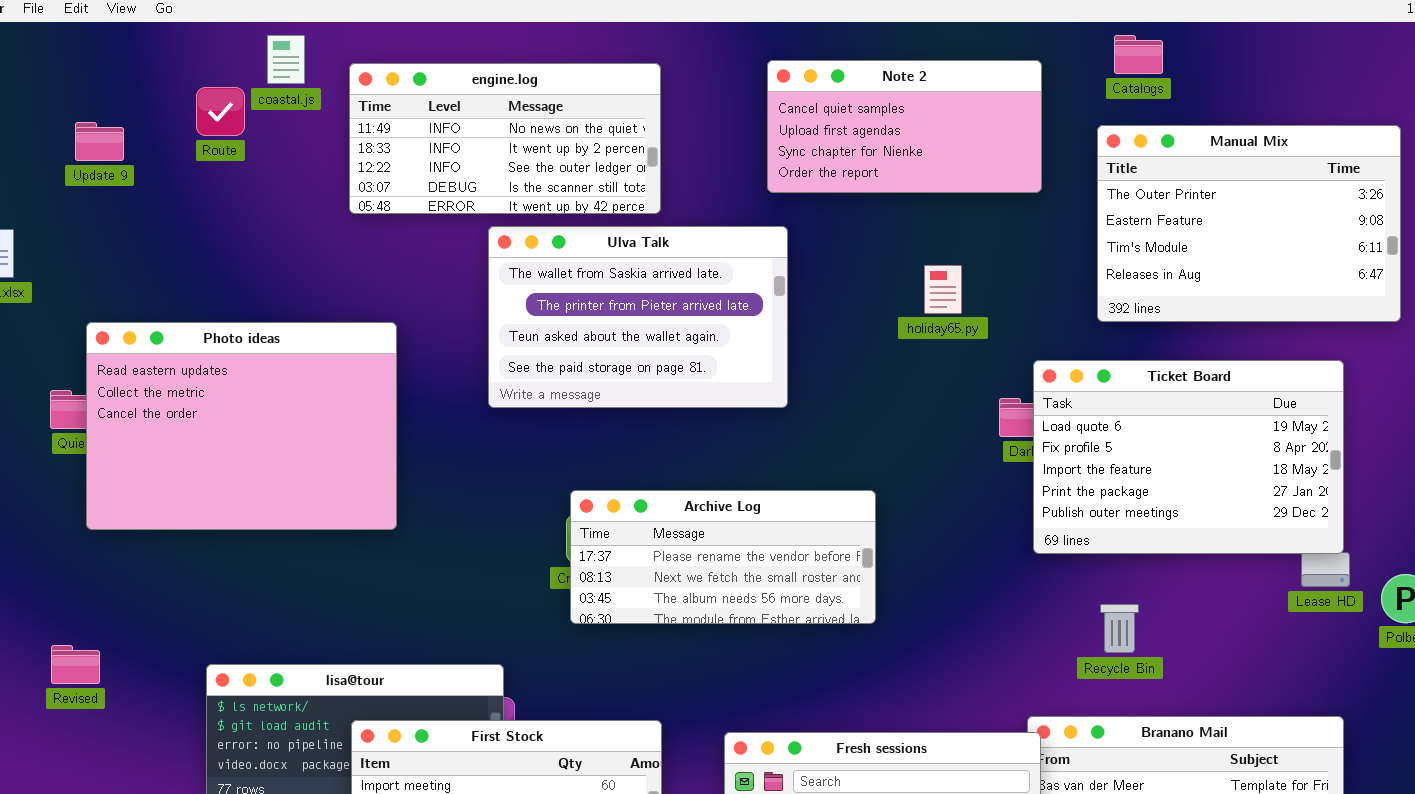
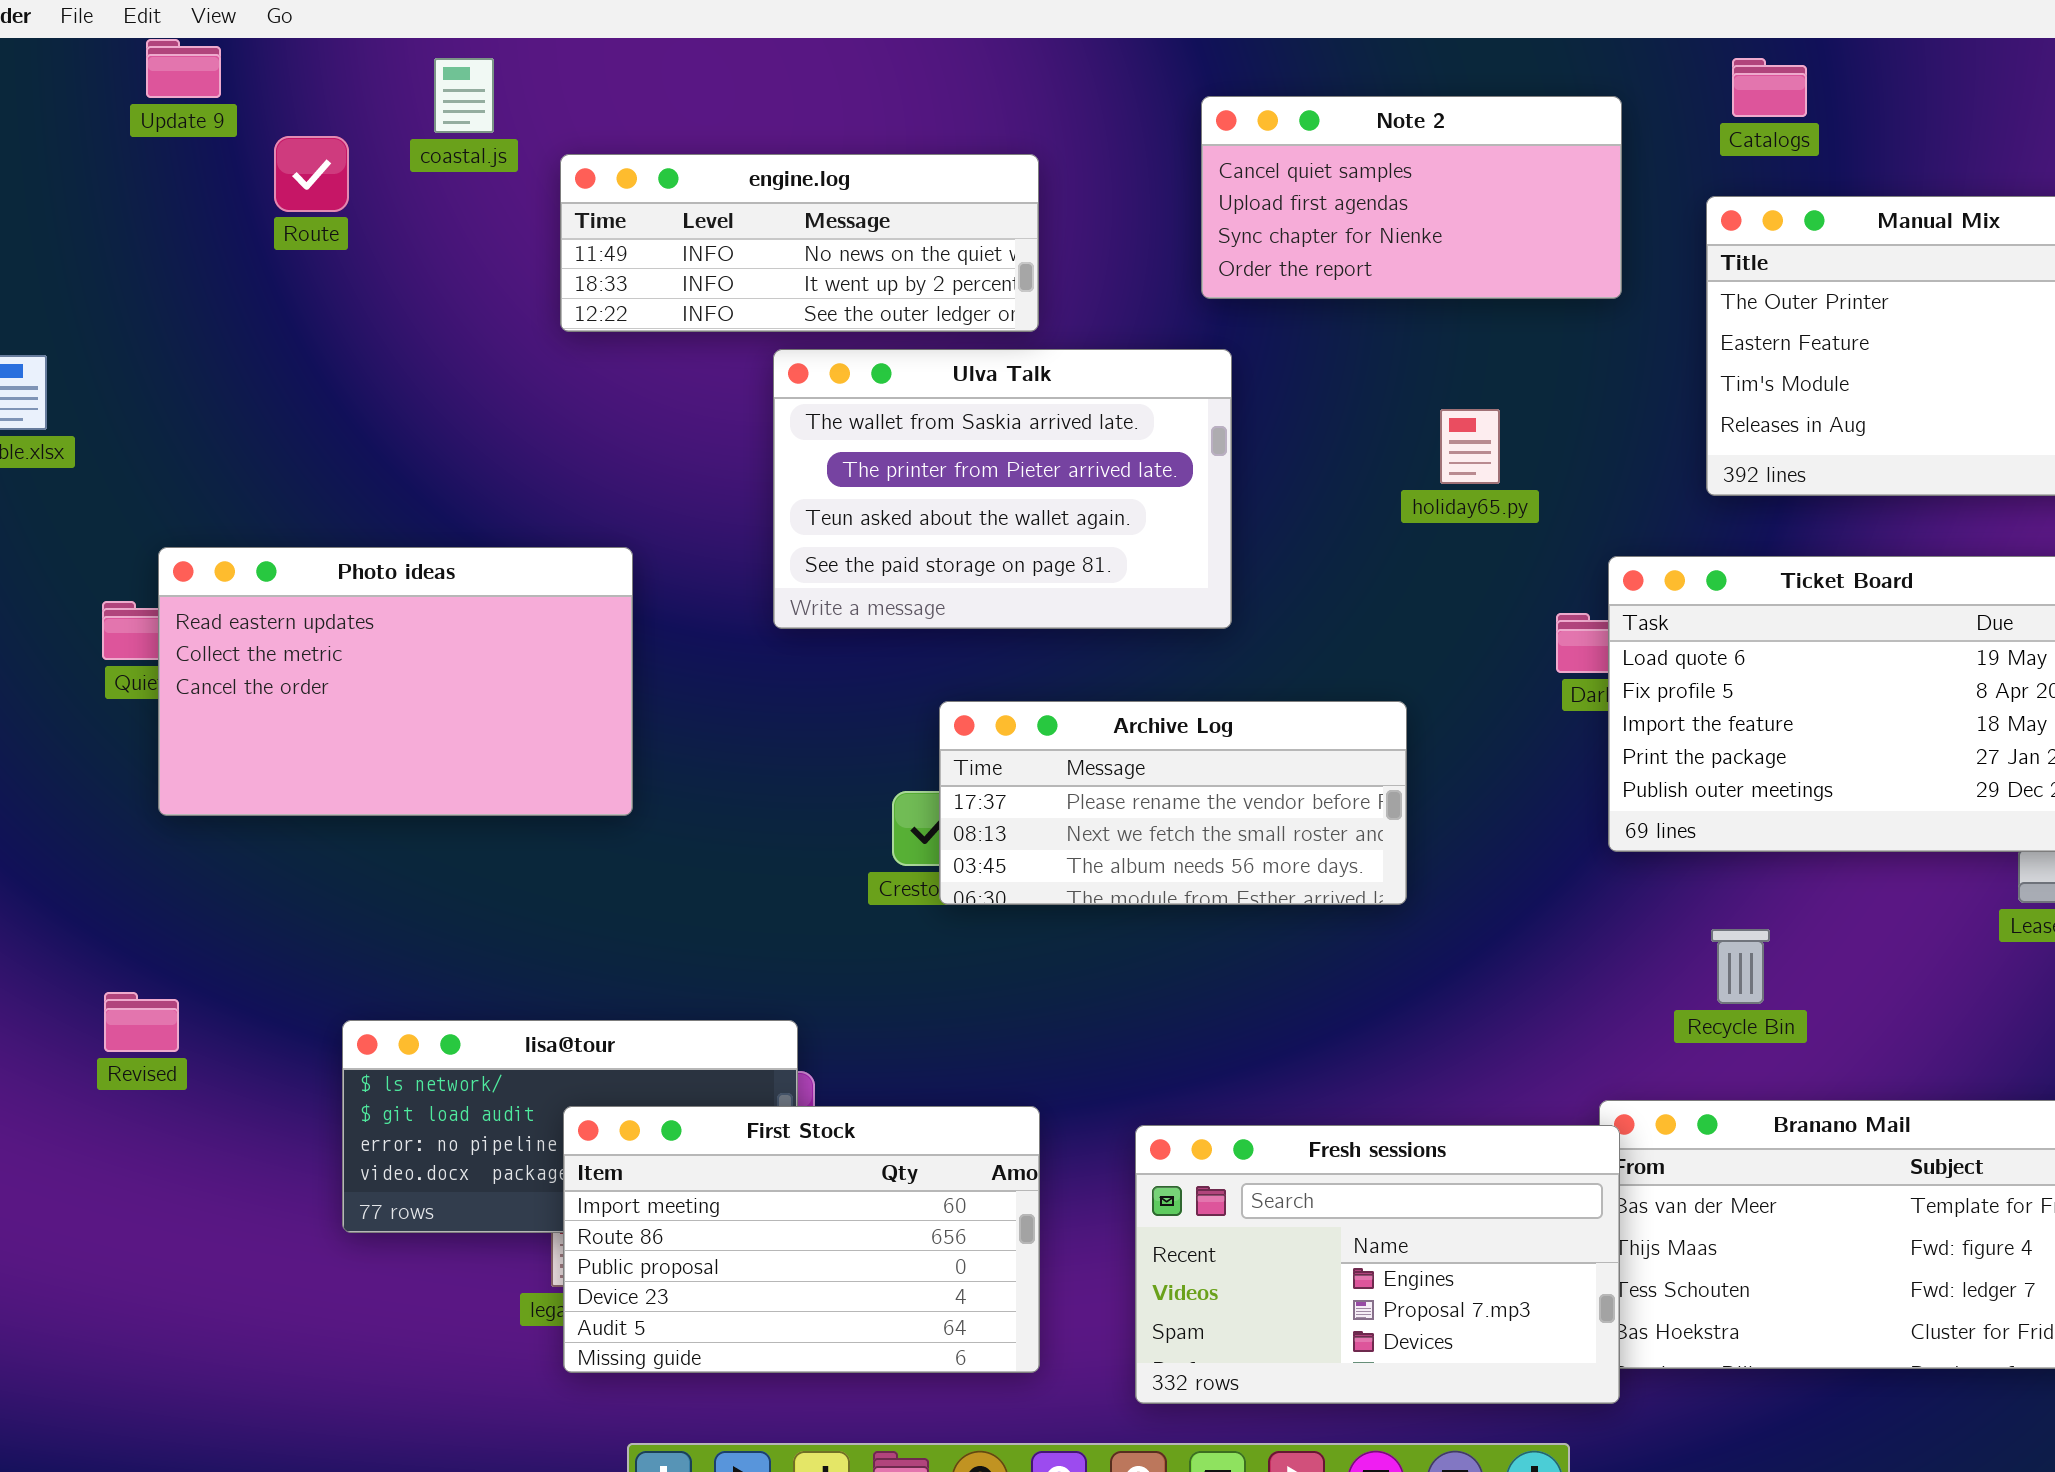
engine.log: [349,63,661,214] -> [560,154,1039,332], resized
Route: [196,87,245,136] -> [274,136,349,212], moved
Update 9: [75,122,124,161] -> [146,39,221,98], moved
Photo ideas: [86,322,397,530] -> [158,547,633,816], resized
Archive Log: [570,490,876,624] -> [939,701,1407,905], moved

